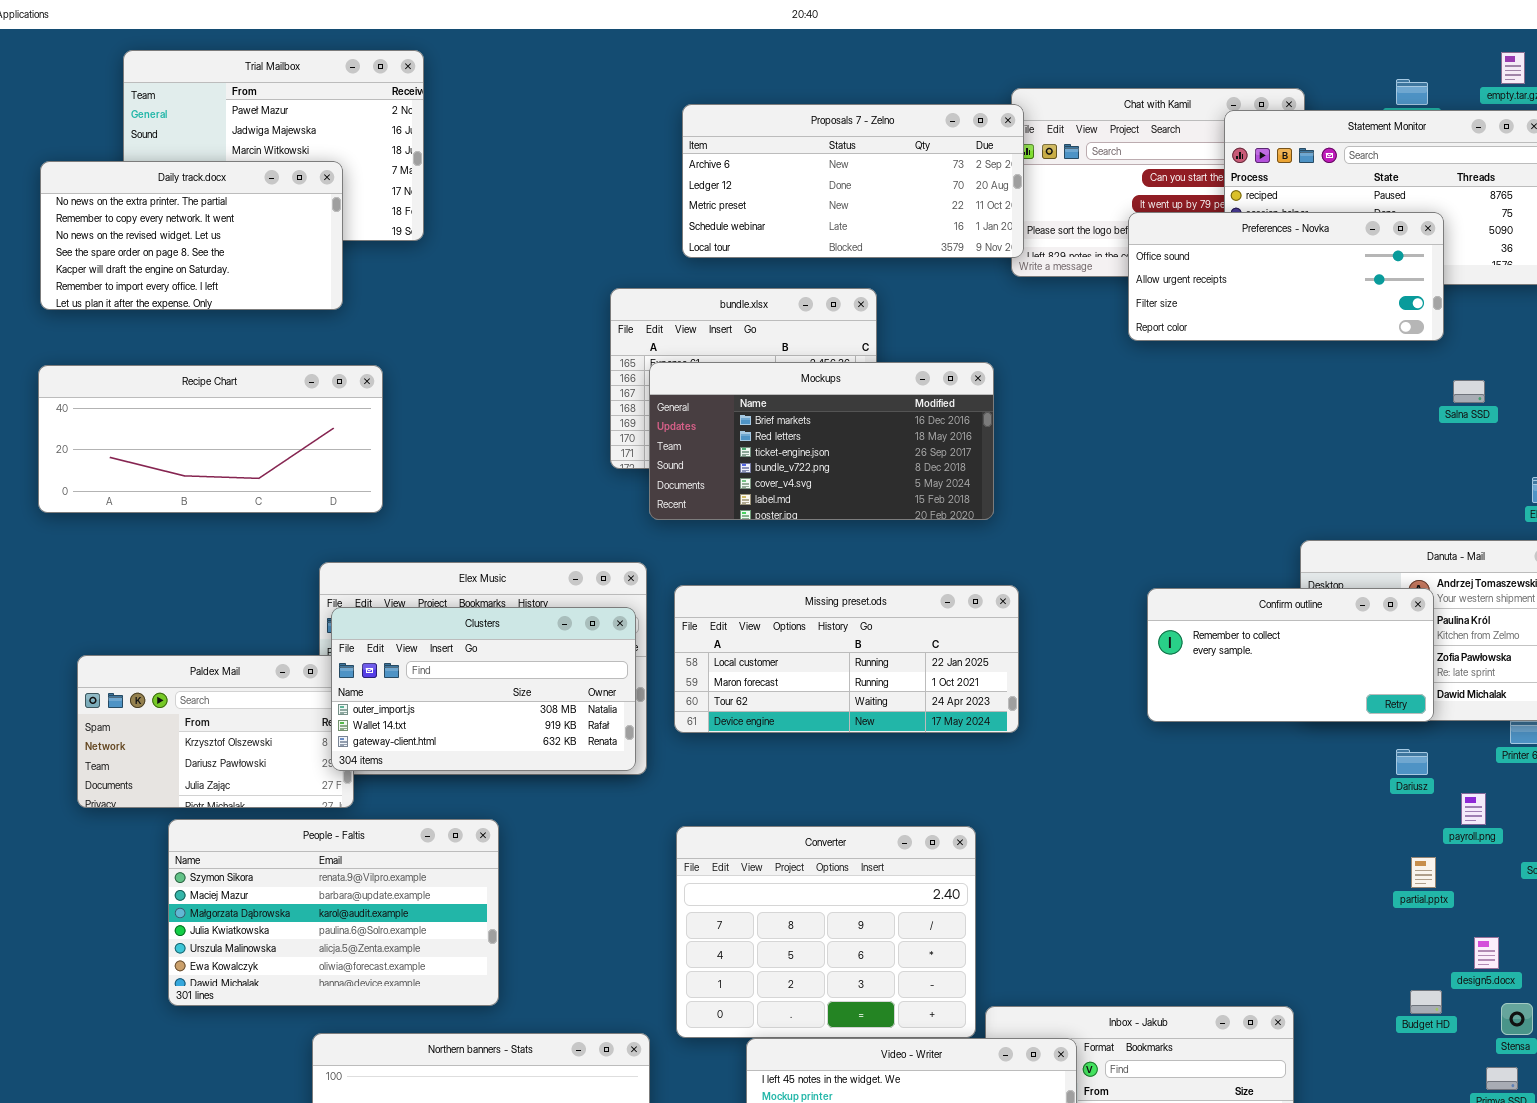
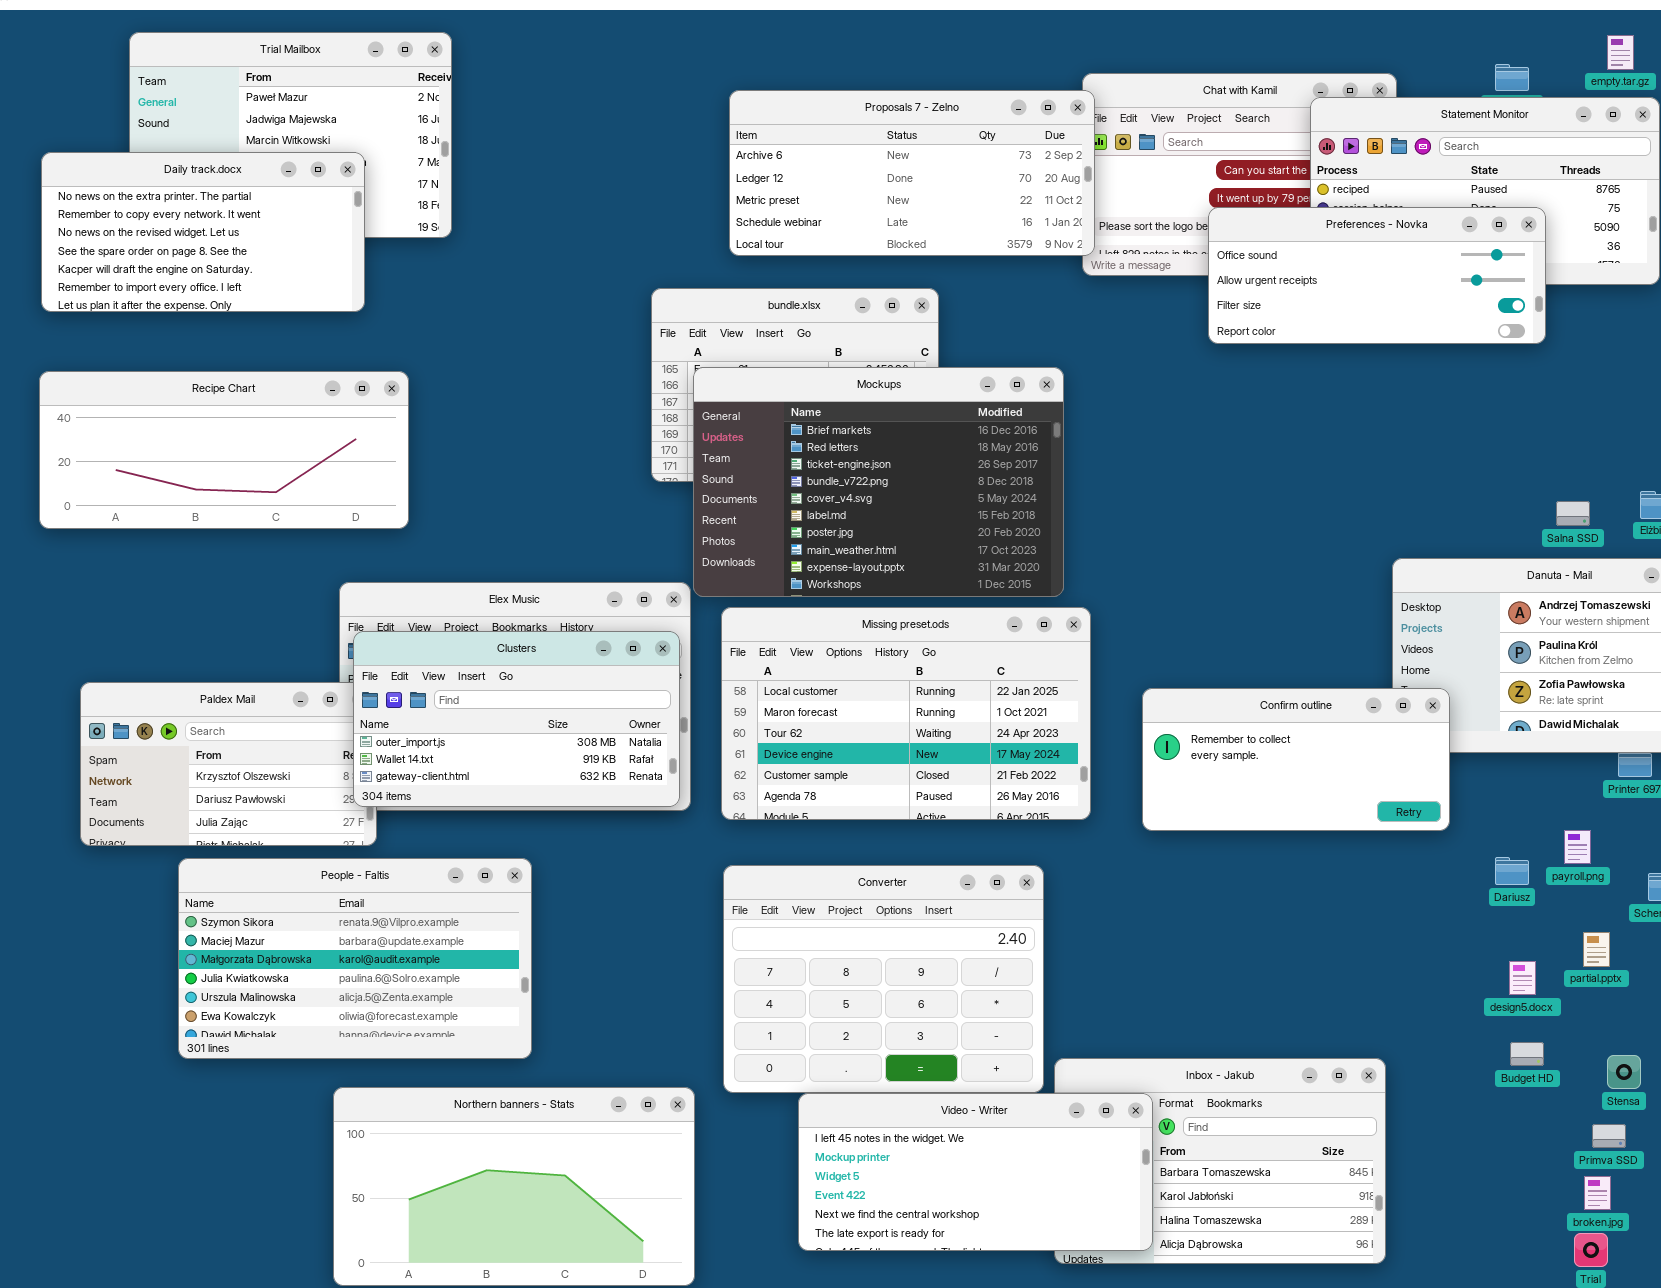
Mockups: [649,362,994,520] -> [693,367,1064,597], resized
Salna SSD: [1453,380,1485,403] -> [1556,501,1590,526], moved
Missing preset.ods: [674,585,1019,733] -> [721,607,1091,820], resized
Confirm outline: [1147,588,1434,722] -> [1142,688,1450,831], moved
Dariusz: [1396,749,1428,775] -> [1495,857,1529,885], moved
partial.pptx: [1411,857,1436,888] -> [1583,932,1610,967], moved
design5.docx: [1474,937,1499,969] -> [1509,961,1536,995], moved

